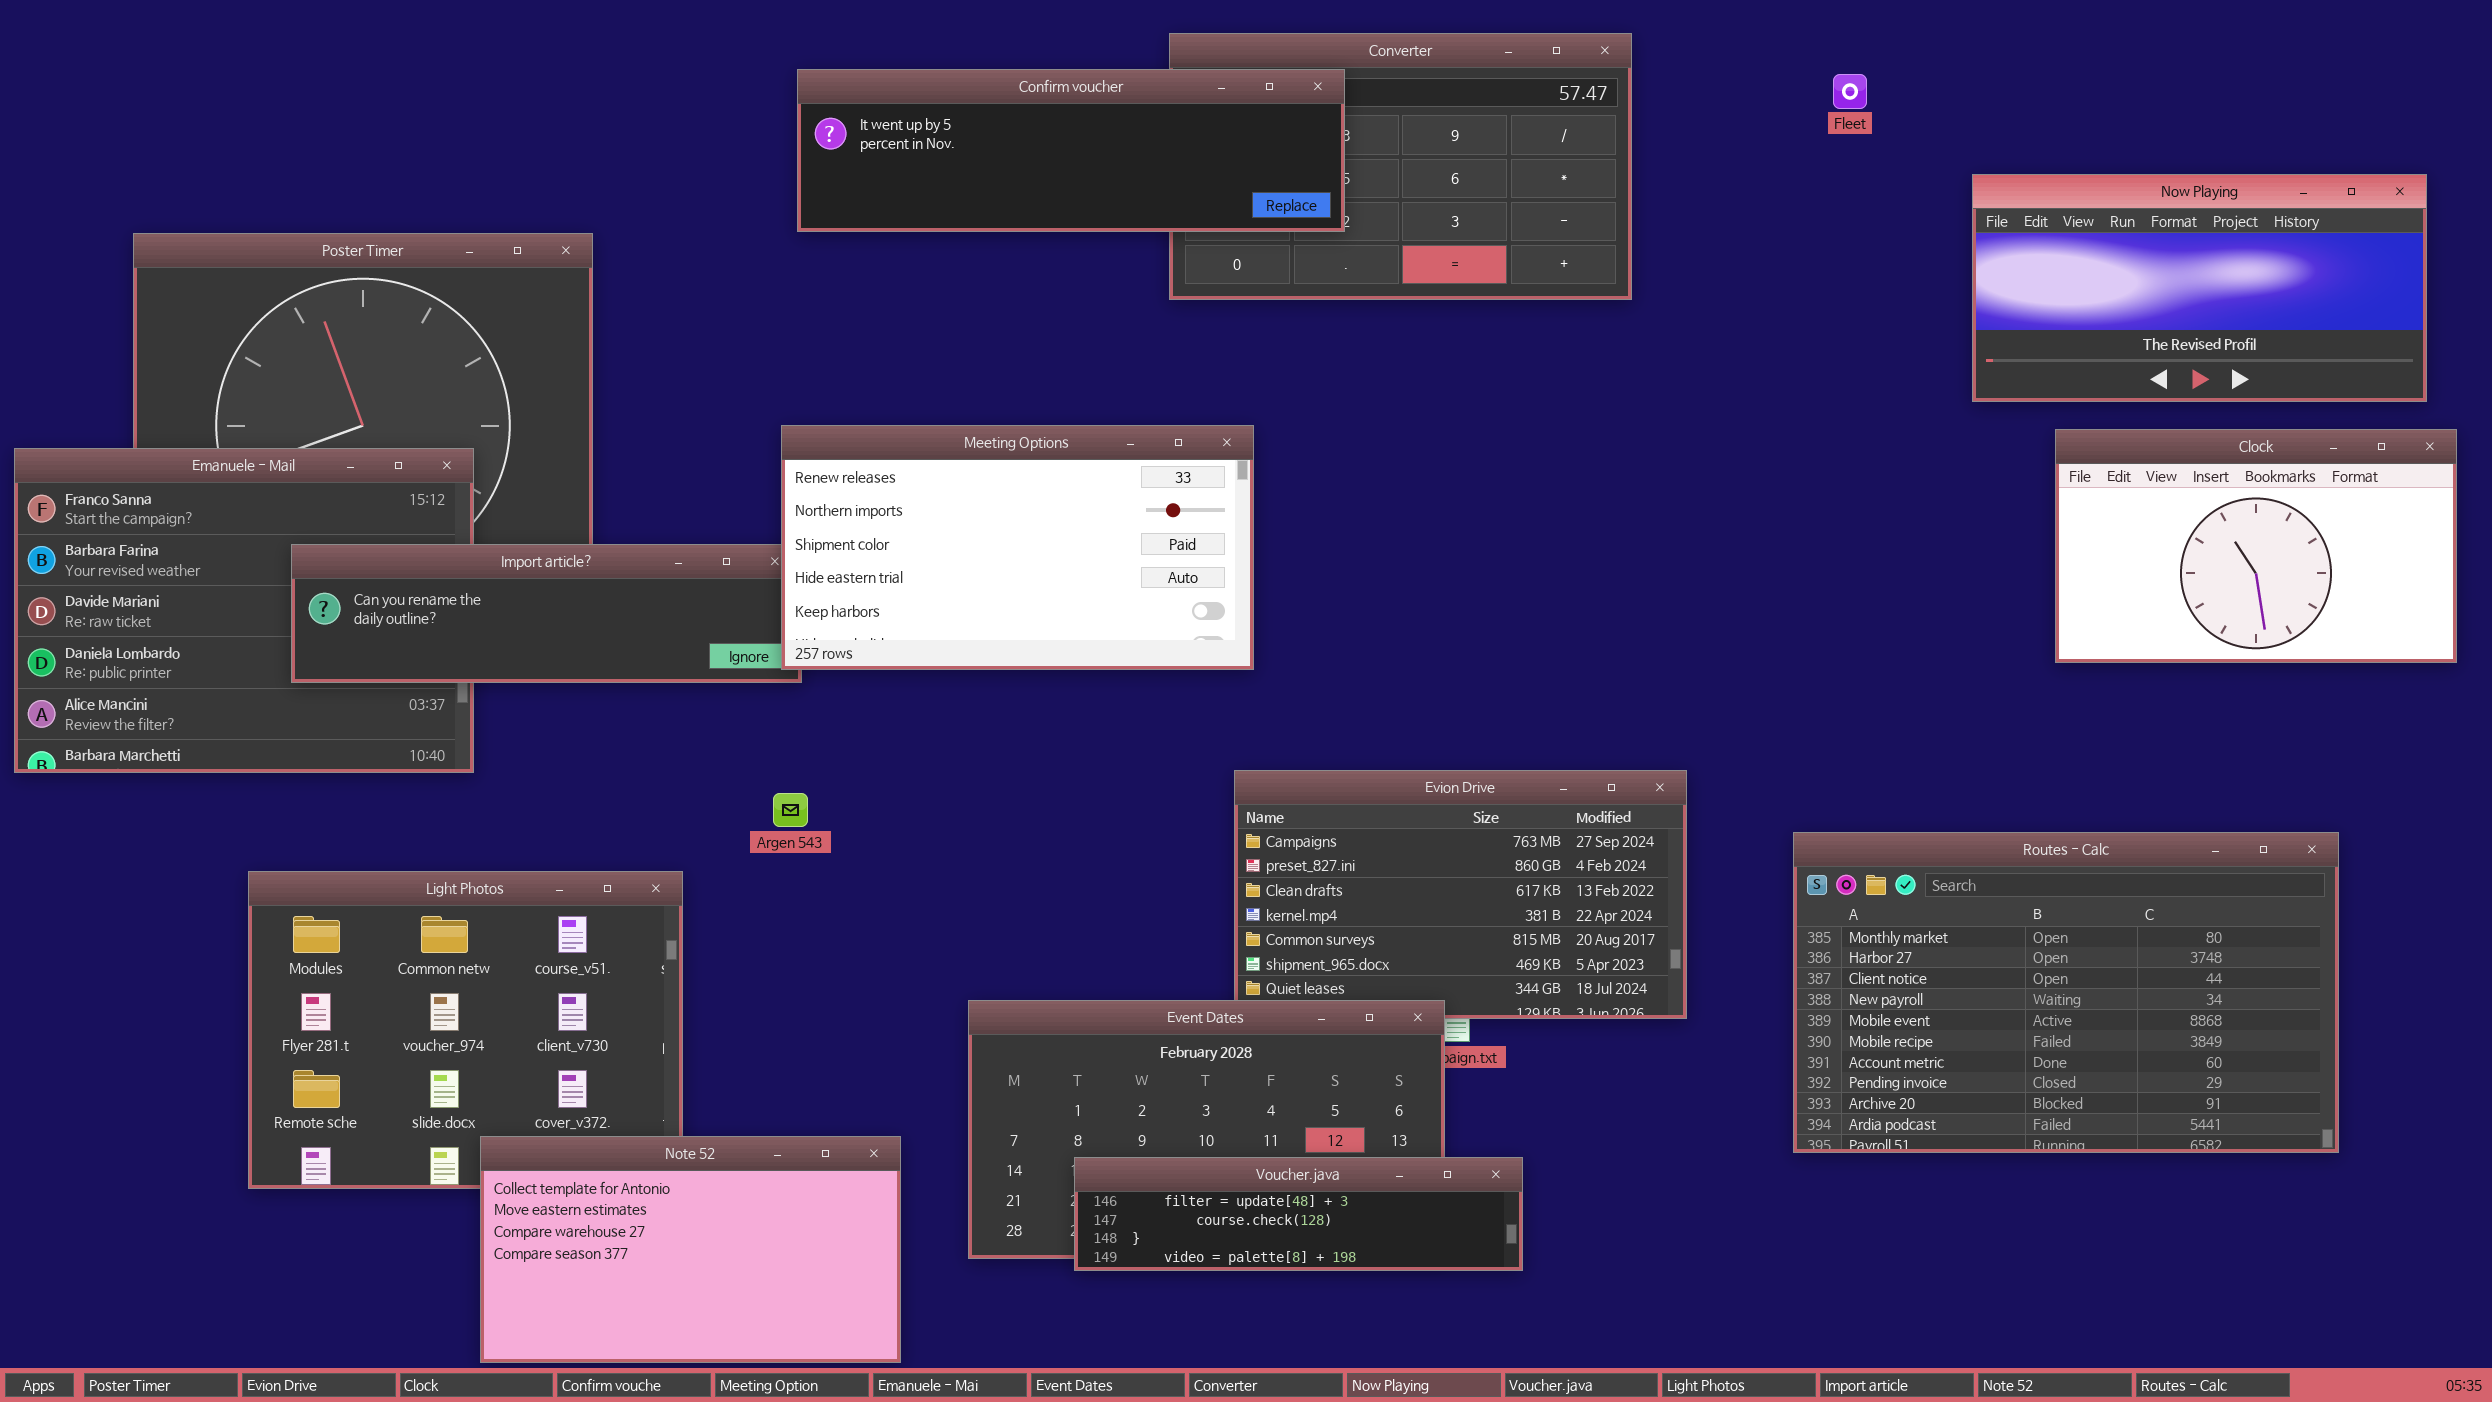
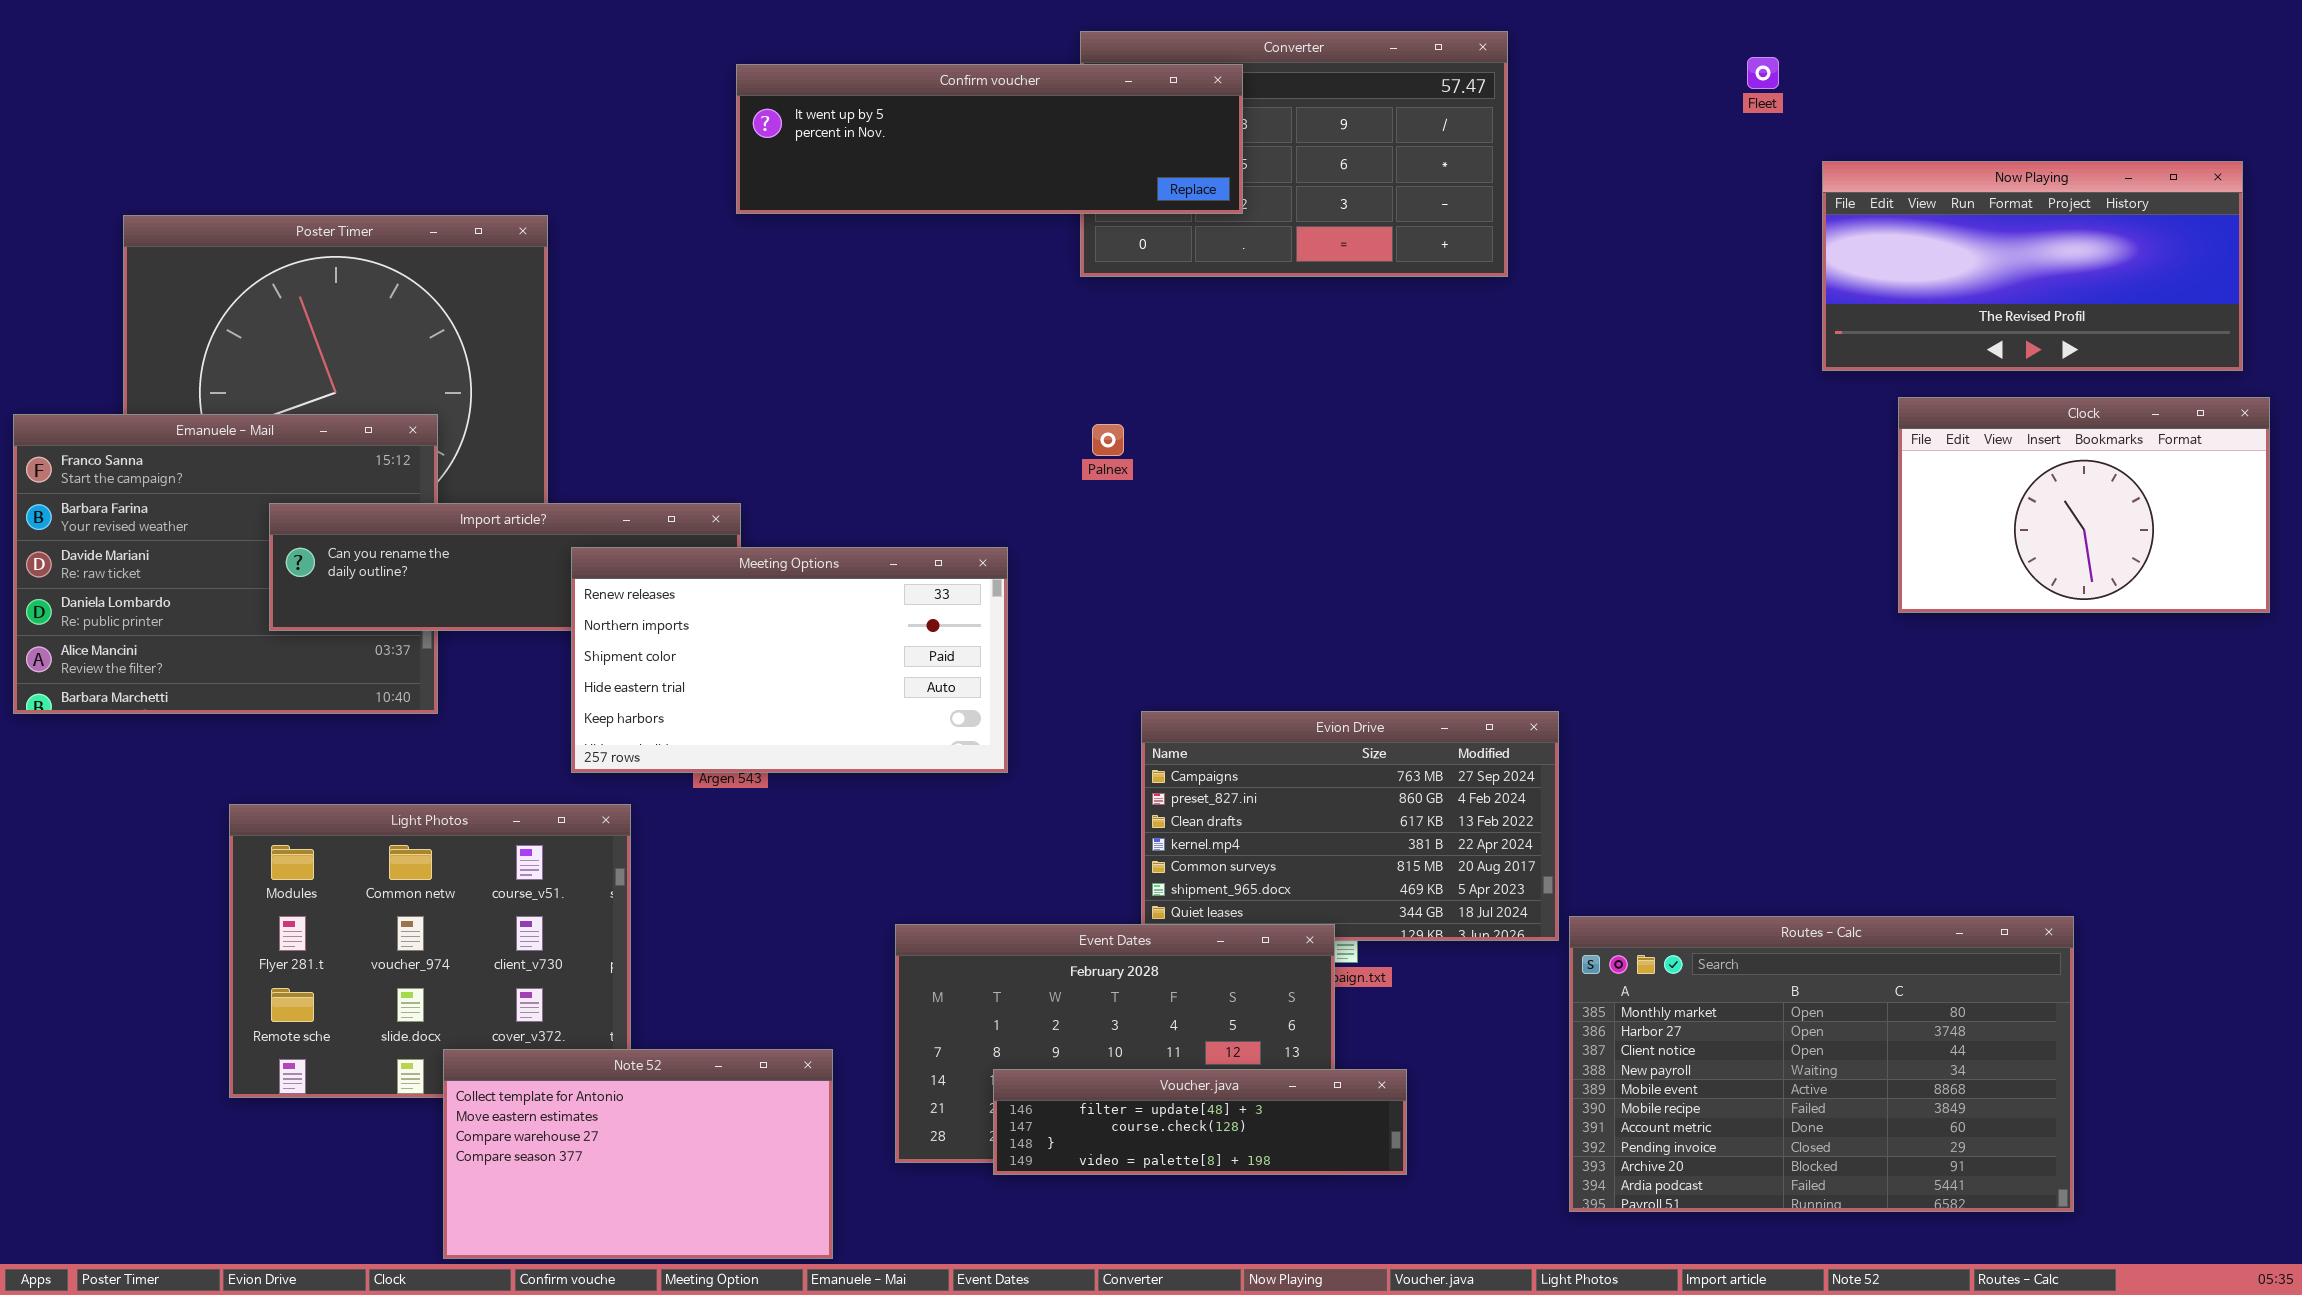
Fleet: [1833,74,1867,109] -> [1747,57,1779,89], moved
Meeting Options: [781,425,1254,670] -> [571,547,1008,773], moved
Routes - Calc: [1793,832,2339,1153] -> [1569,916,2074,1212], moved

